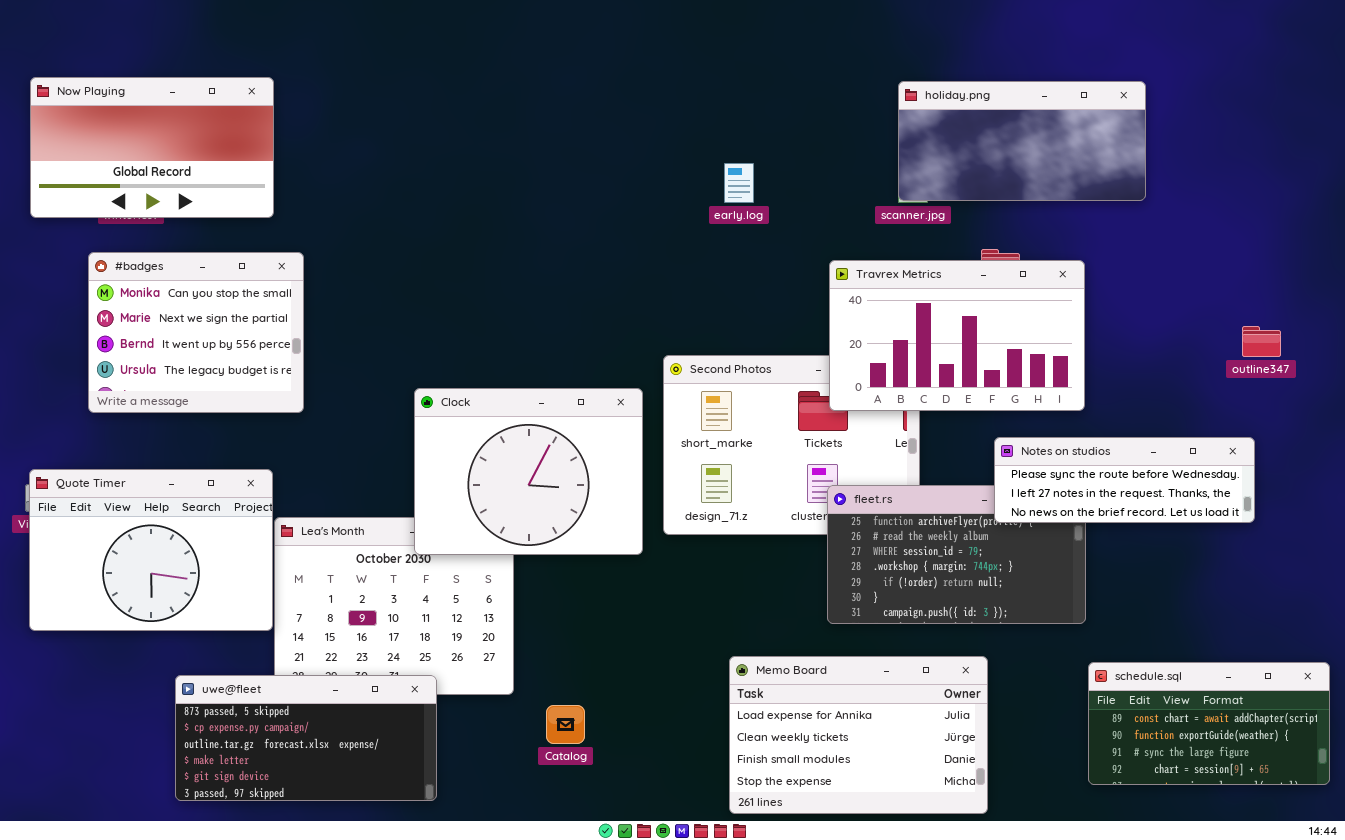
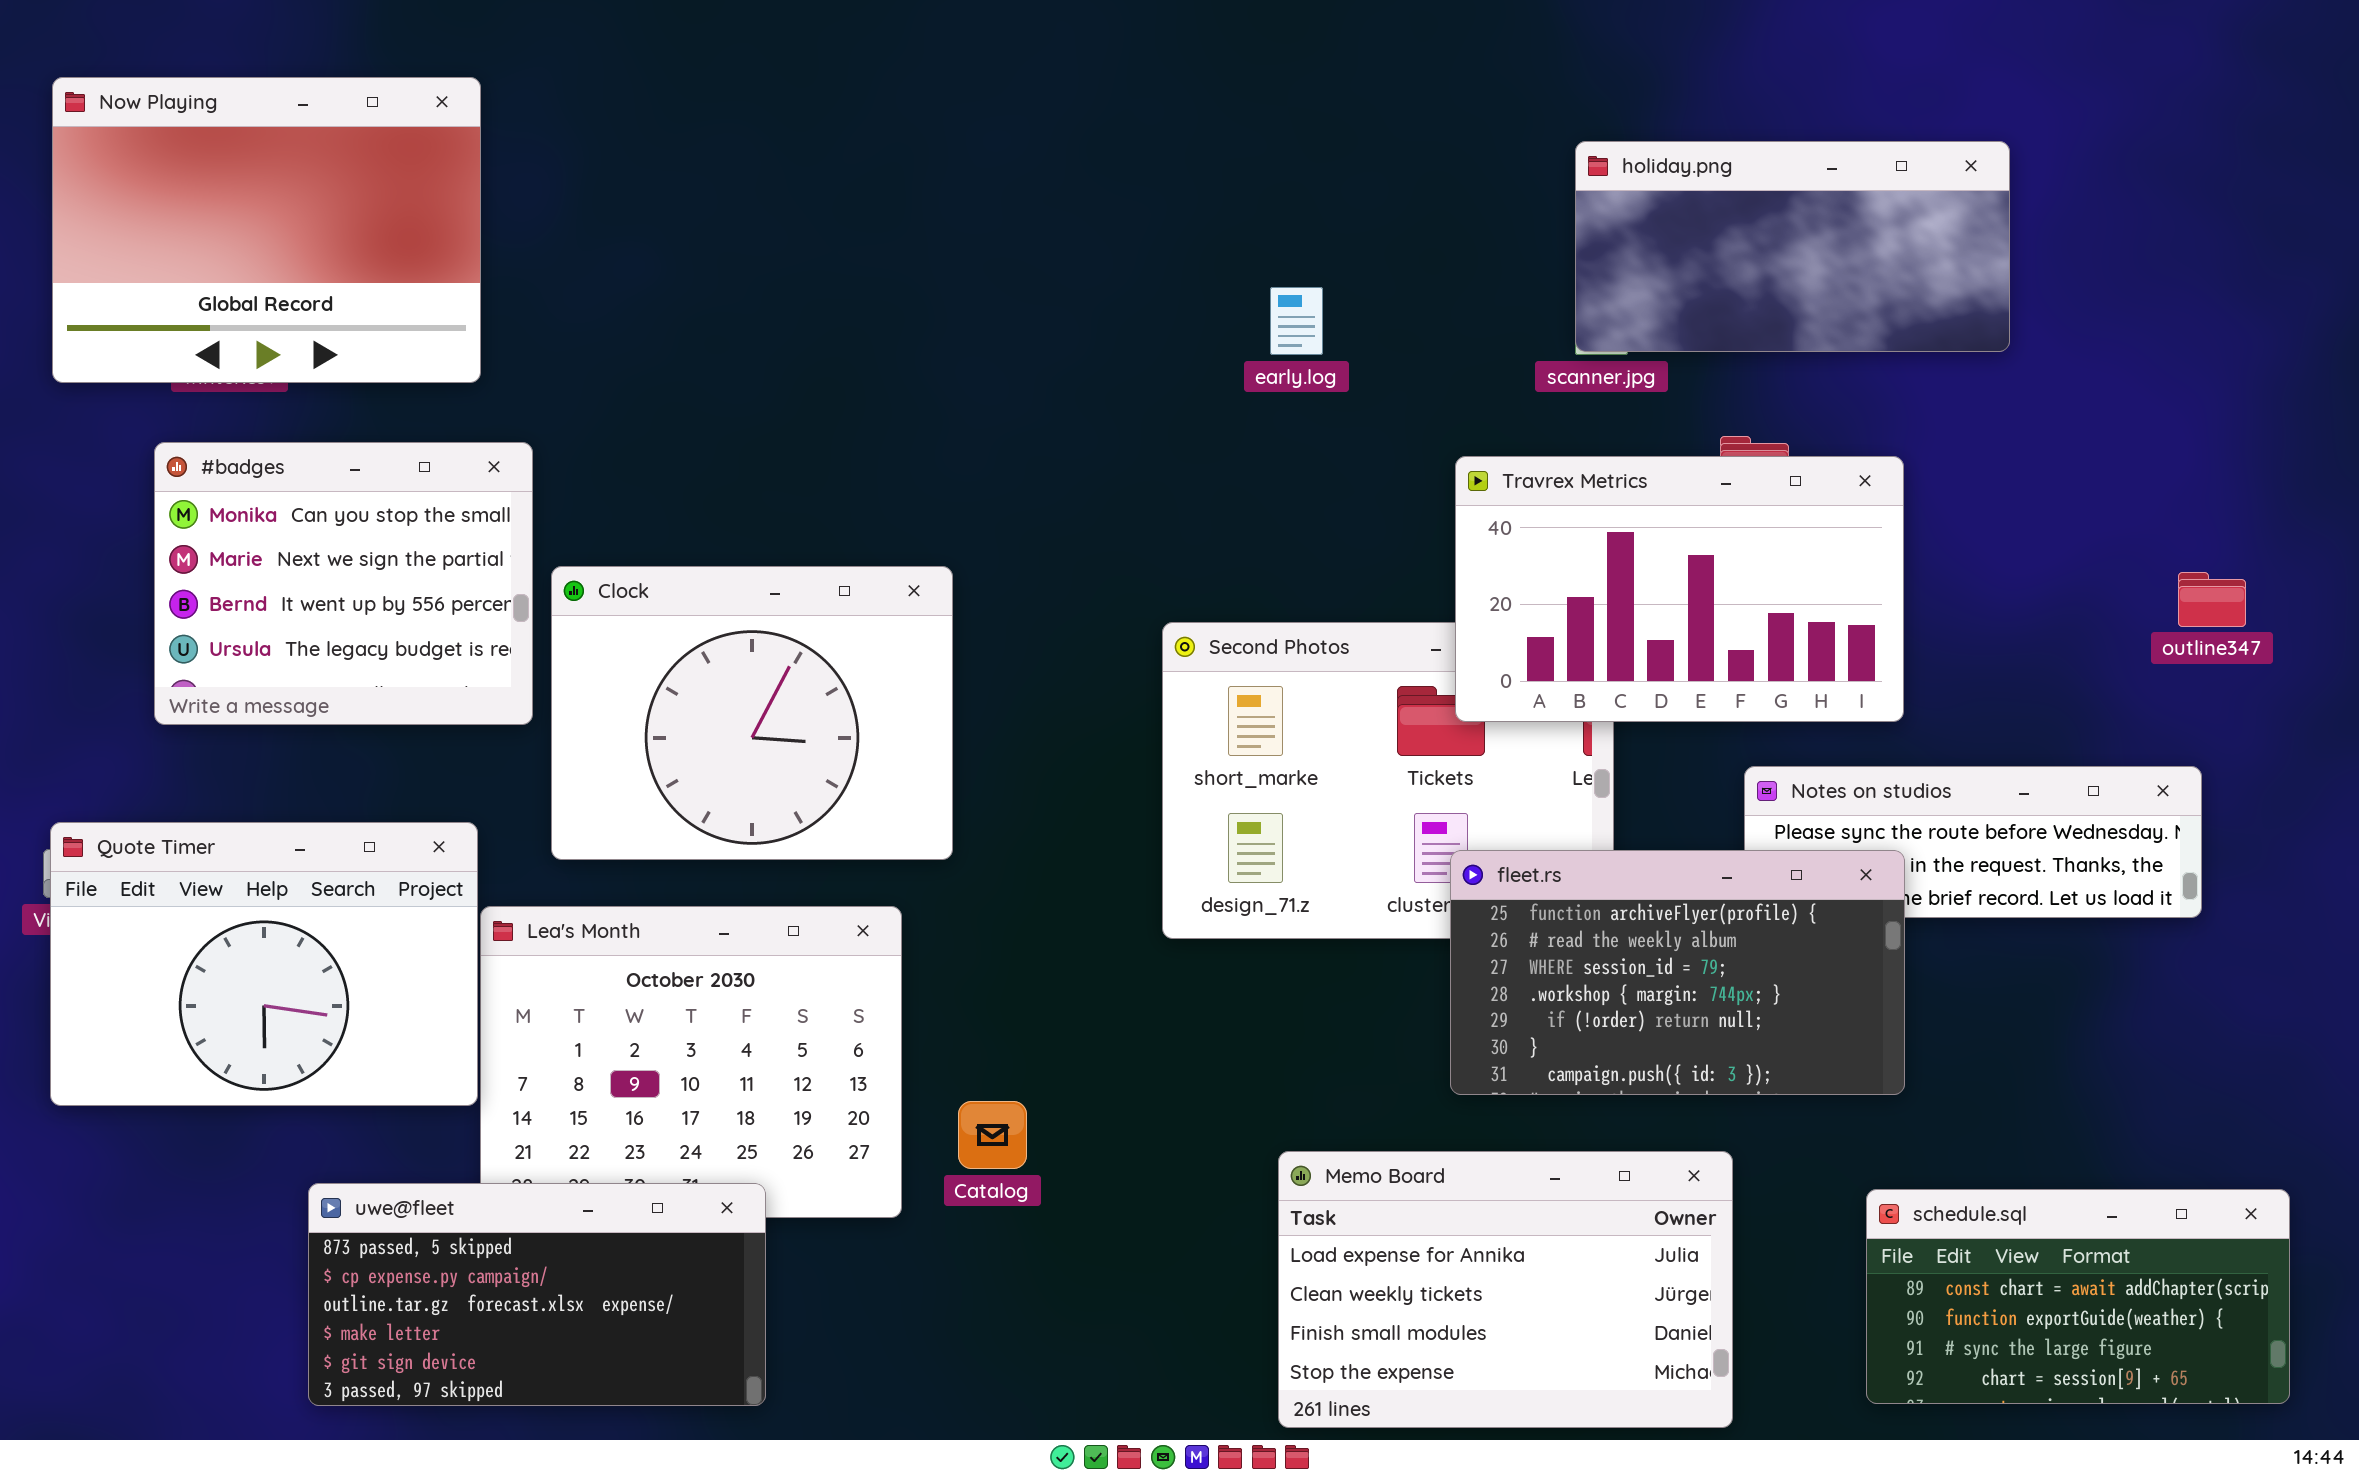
Now Playing: [30,77,274,218] -> [52,77,481,383], resized
Clock: [414,388,643,555] -> [551,566,953,860], moved
fleet.rs: [827,485,1086,624] -> [1450,850,1905,1095], raised
schedule.sql: [1088,662,1330,785] -> [1866,1189,2290,1404], moved
Catalog: [546,705,585,744] -> [958,1101,1027,1169], moved

